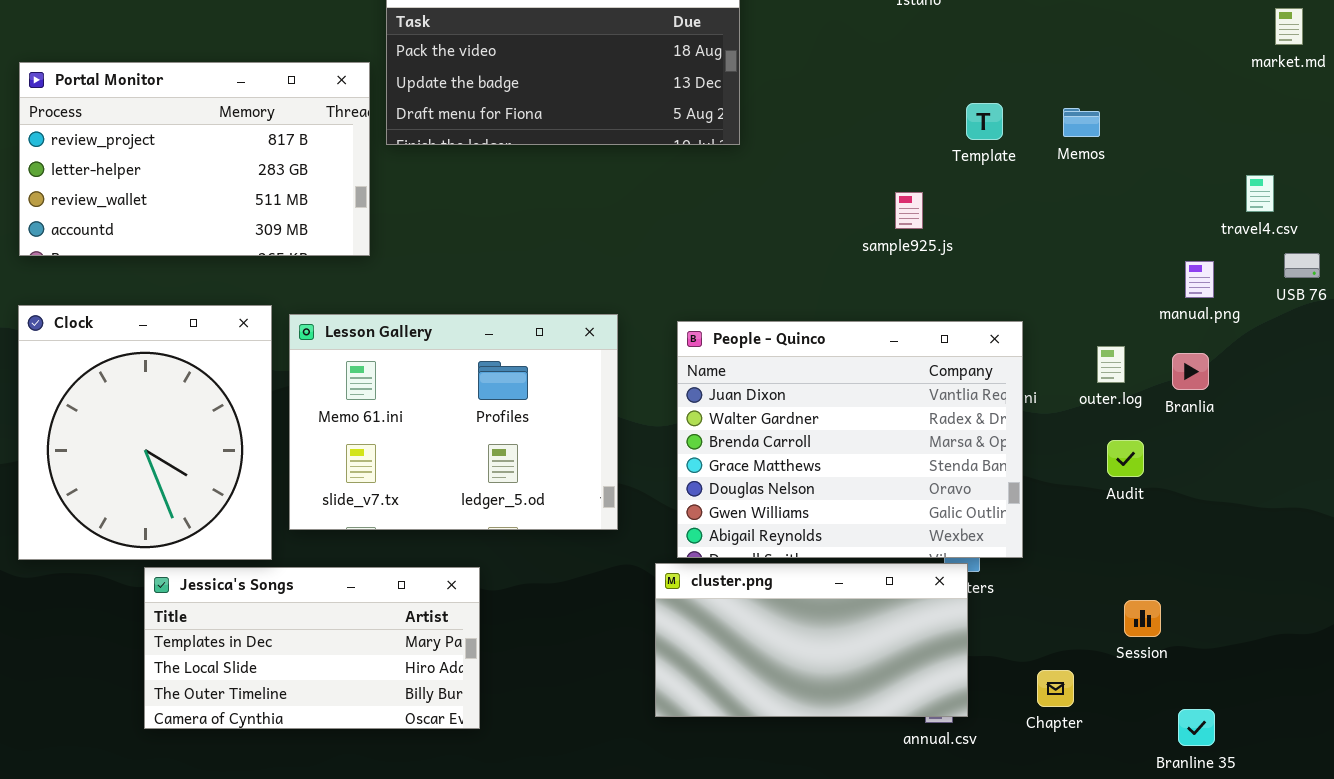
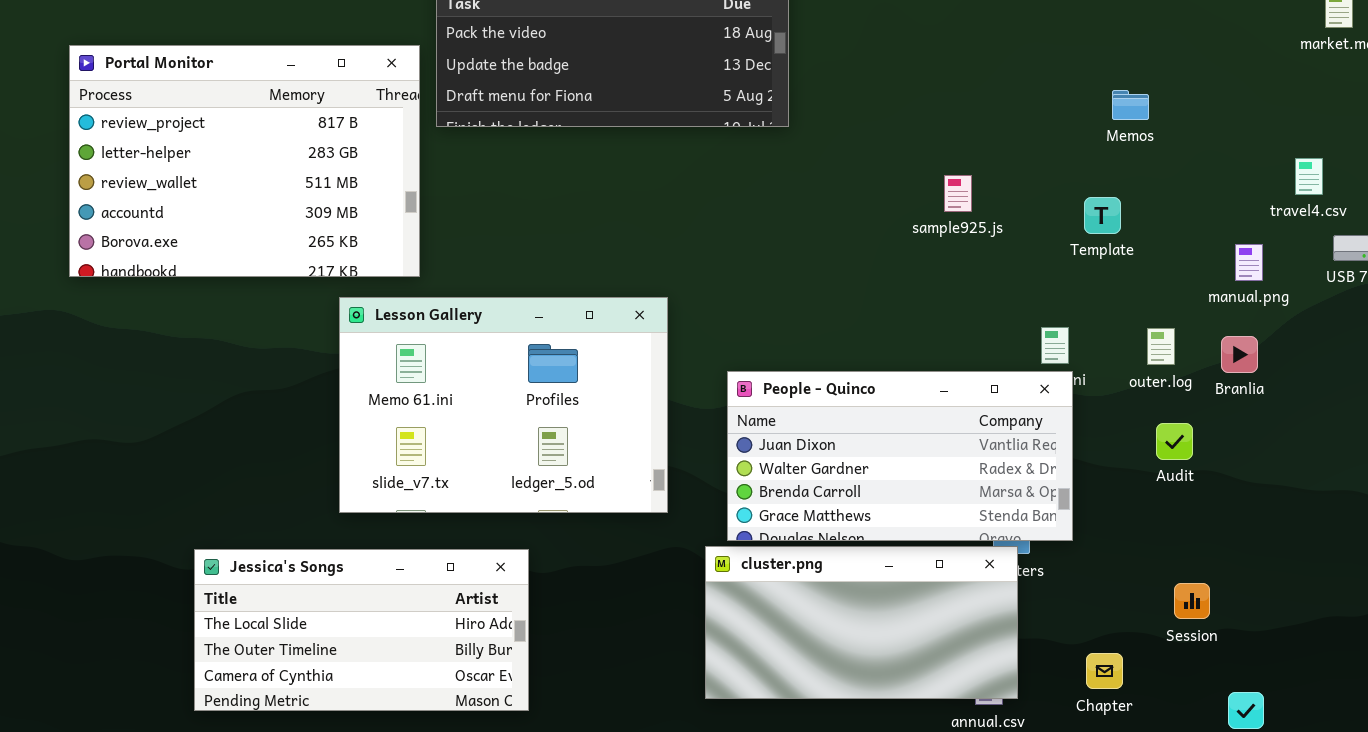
Portal Monitor: [19,62,370,256] -> [69,45,420,277], resized
Template: [966,103,1003,140] -> [1084,197,1121,234], moved
Clock: [18,305,272,560] -> none, closed
People - Quinco: [677,321,1023,558] -> [727,371,1073,541], resized
Jessica's Songs: [144,567,480,729] -> [194,549,529,711], scrolled down 1 row

